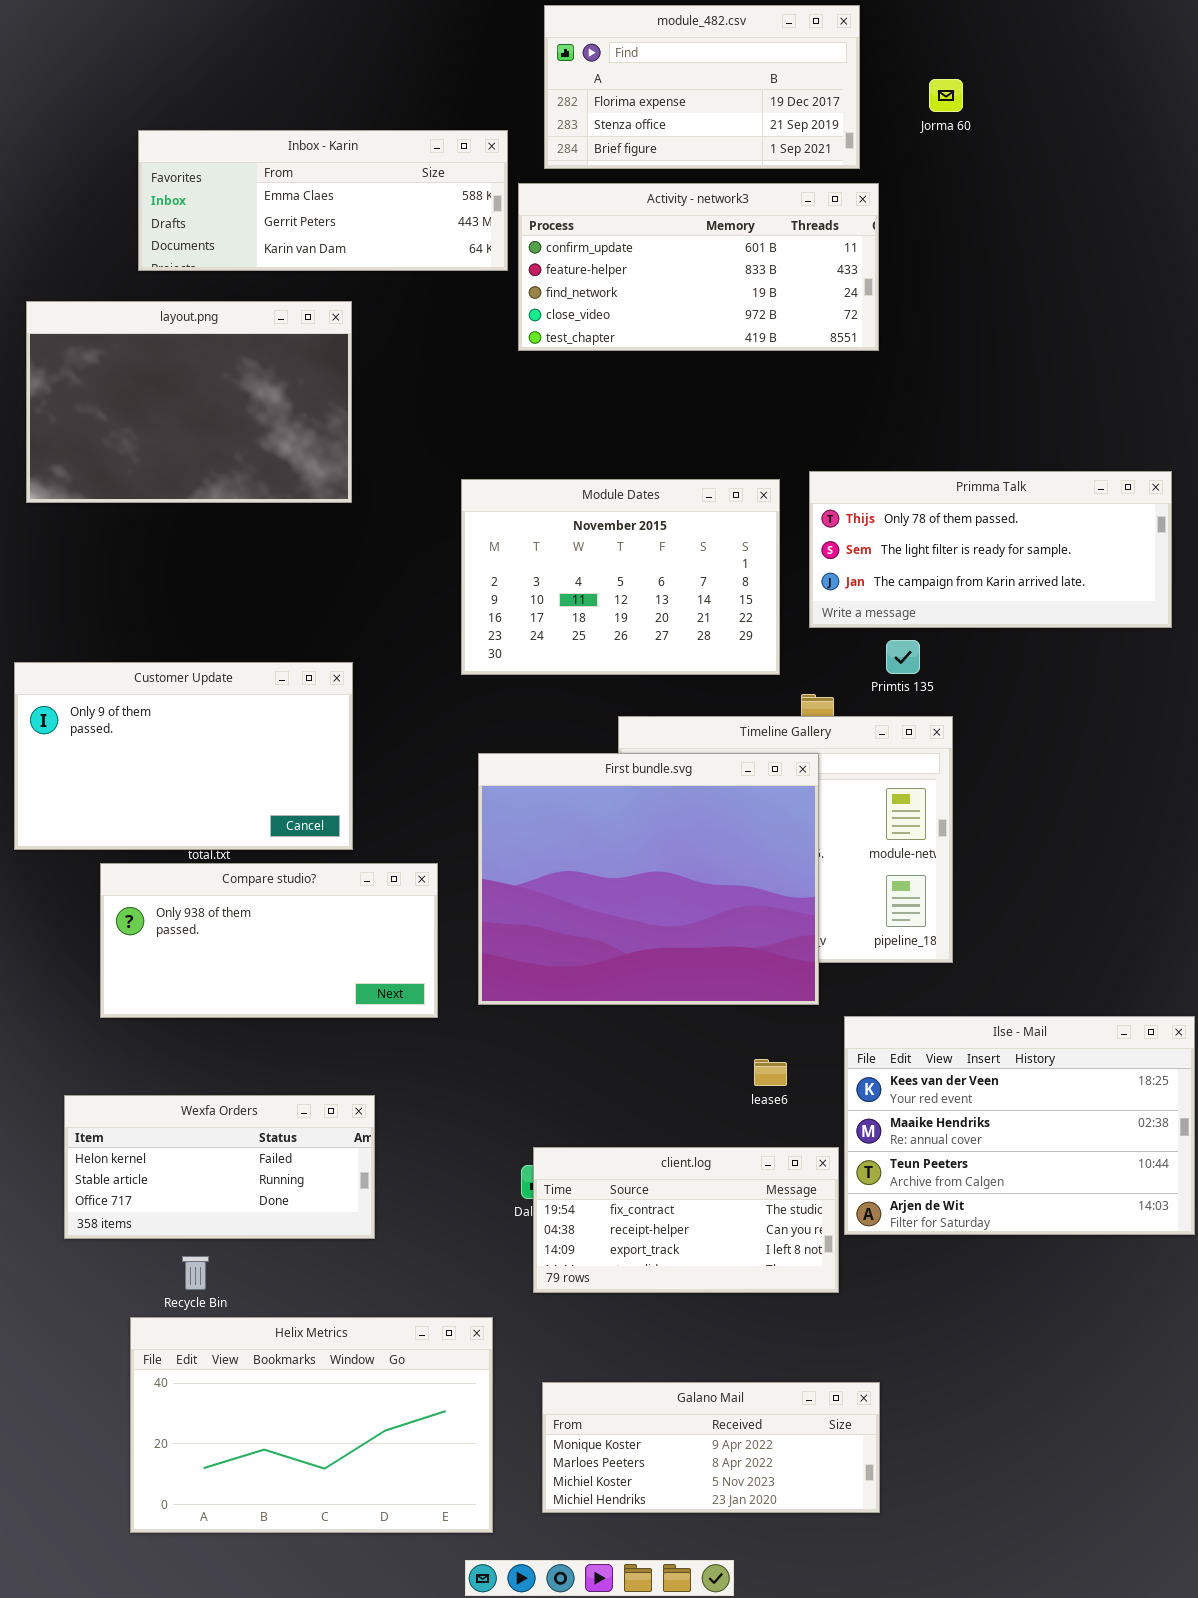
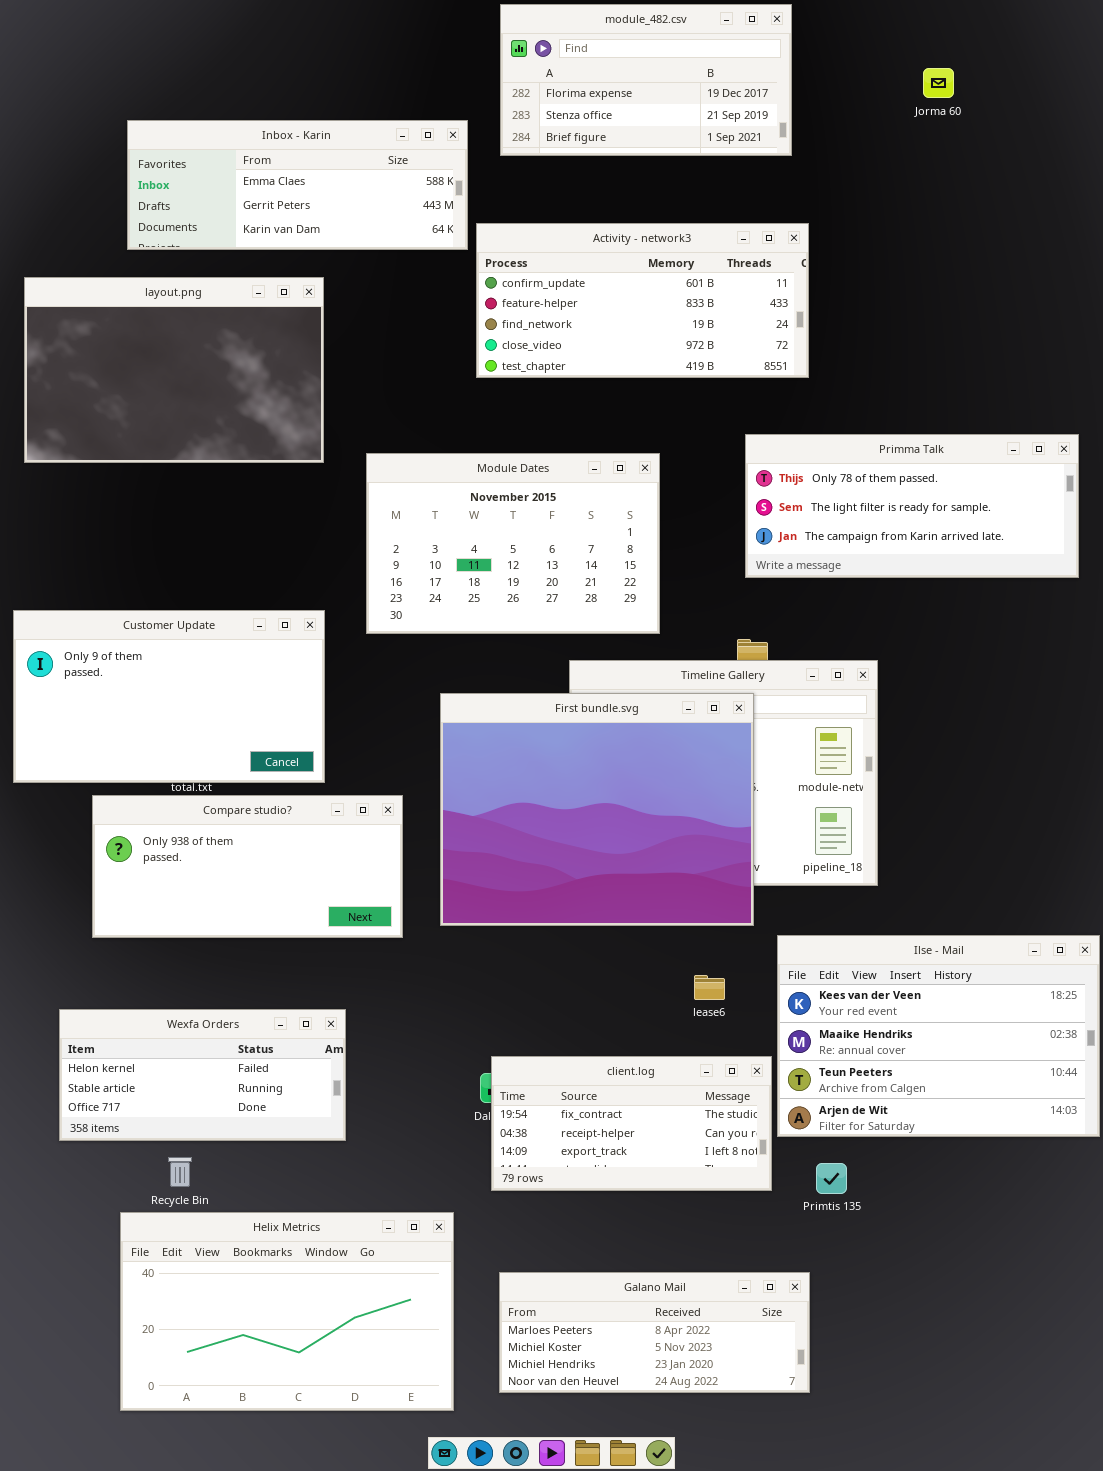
Jorma 60: [929,79,963,112] -> [923,68,954,98], moved
Activity - network3: [518,183,879,351] -> [476,223,809,378], moved
Module Dates: [461,479,780,675] -> [366,453,660,634], moved
Primtis 135: [886,640,920,674] -> [816,1163,847,1194], moved
Galano Mail: [542,1382,880,1513] -> [499,1272,810,1393], scrolled down 1 row

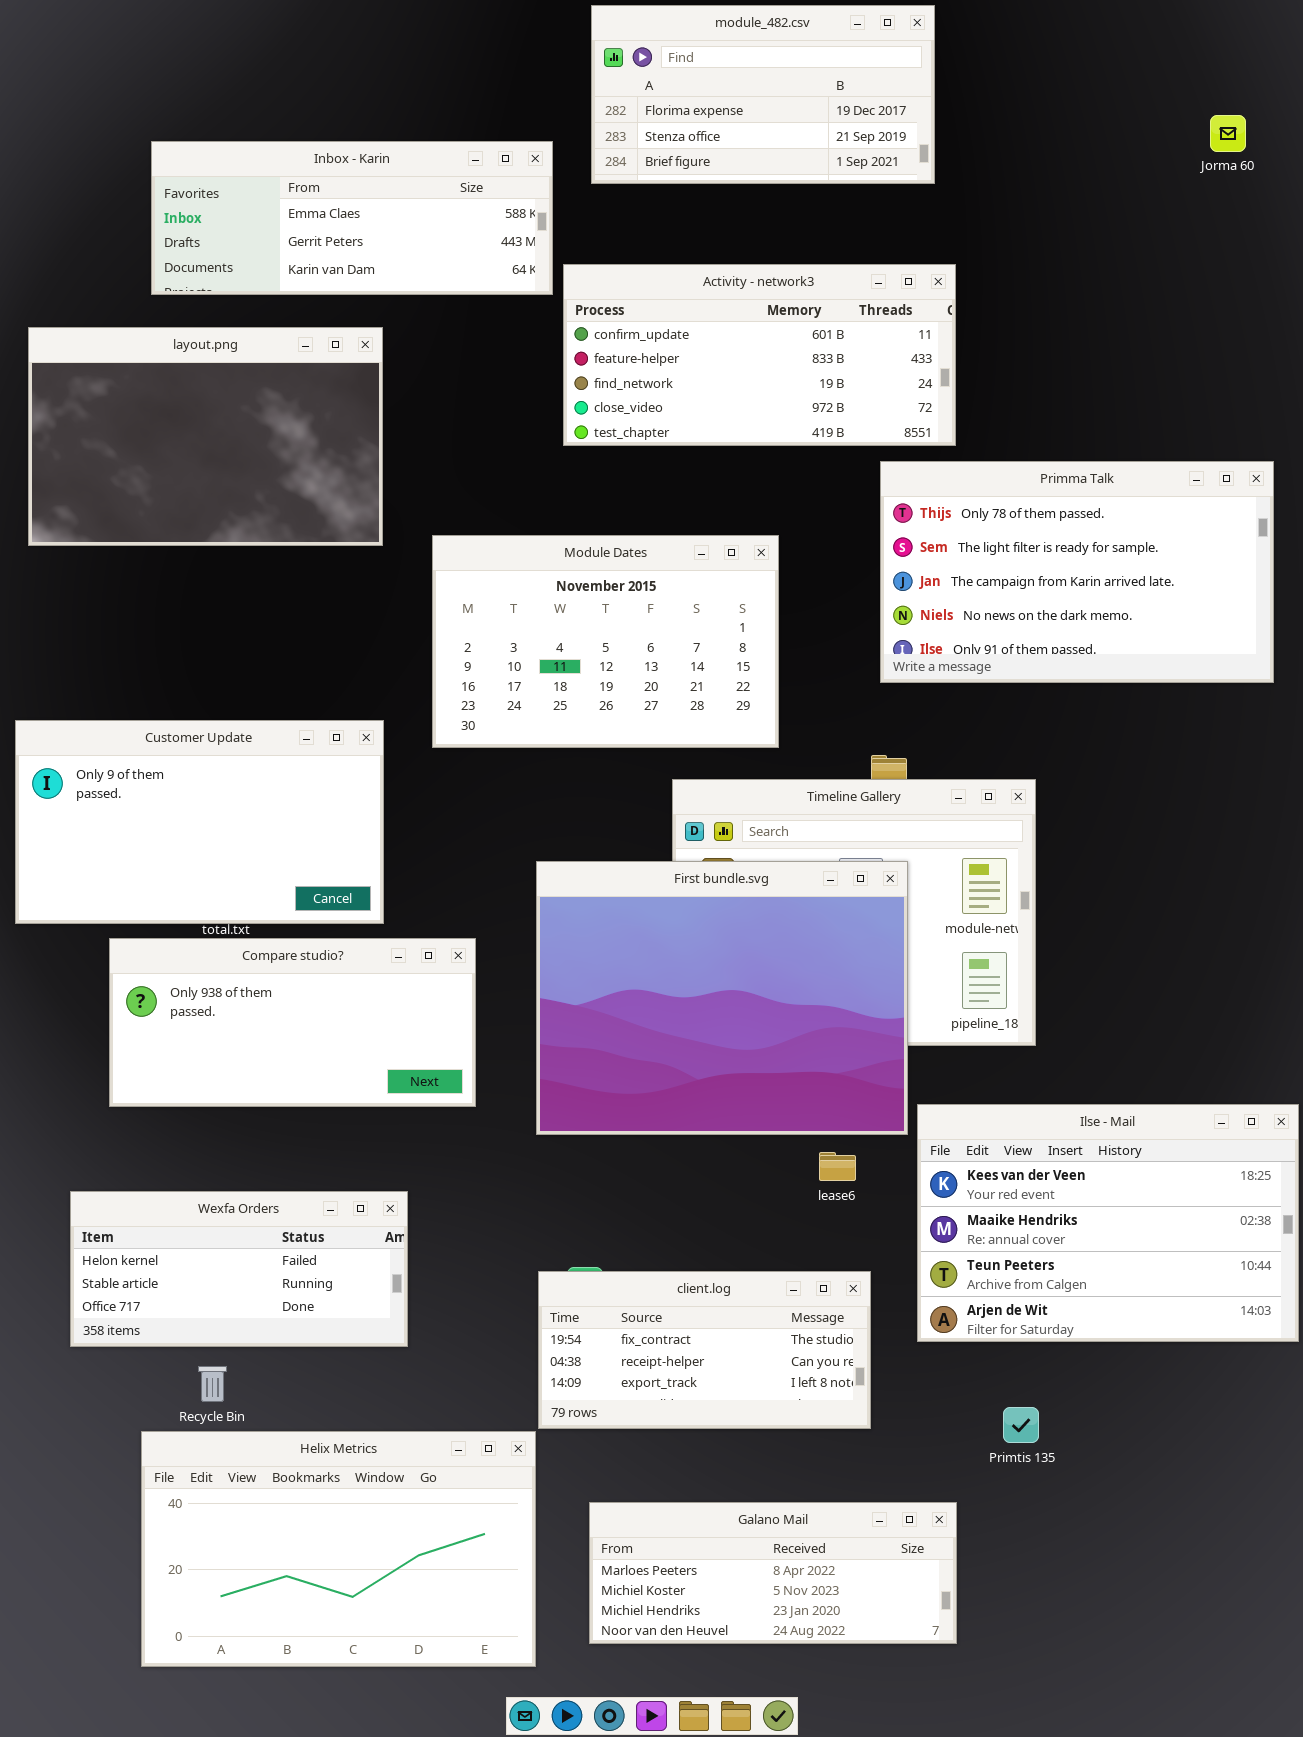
Jorma 60: [923,68,954,98] -> [1210,115,1246,152], moved
Primma Talk: [745,434,1079,578] -> [880,461,1274,683], resized
First bundle.svg: [440,693,754,926] -> [536,861,908,1135], moved
client.log: [491,1056,772,1191] -> [538,1271,871,1429], moved
Primtis 135: [816,1163,847,1194] -> [1003,1407,1039,1443], moved

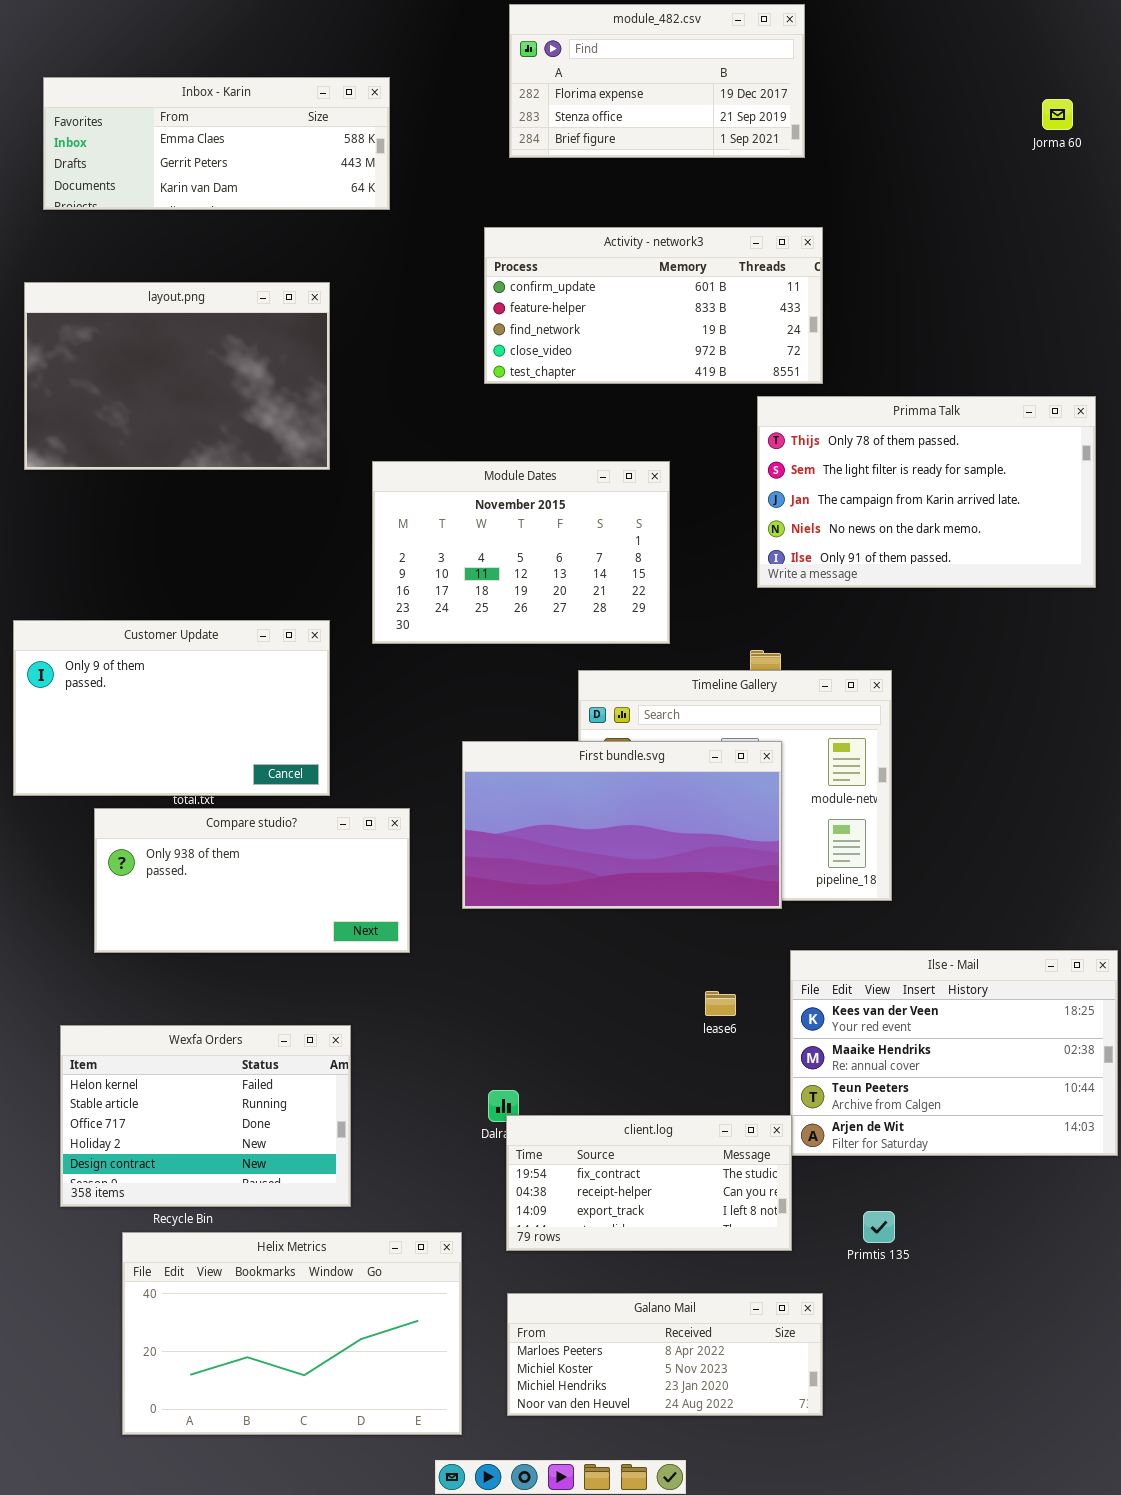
Inbox - Karin: [151,141,553,295] -> [43,77,390,210], moved
First bundle.svg: [536,861,908,1135] -> [462,741,782,909], resized
Wexfa Orders: [70,1191,408,1347] -> [60,1025,351,1207], resized
client.log: [538,1271,871,1429] -> [506,1115,792,1251], moved

